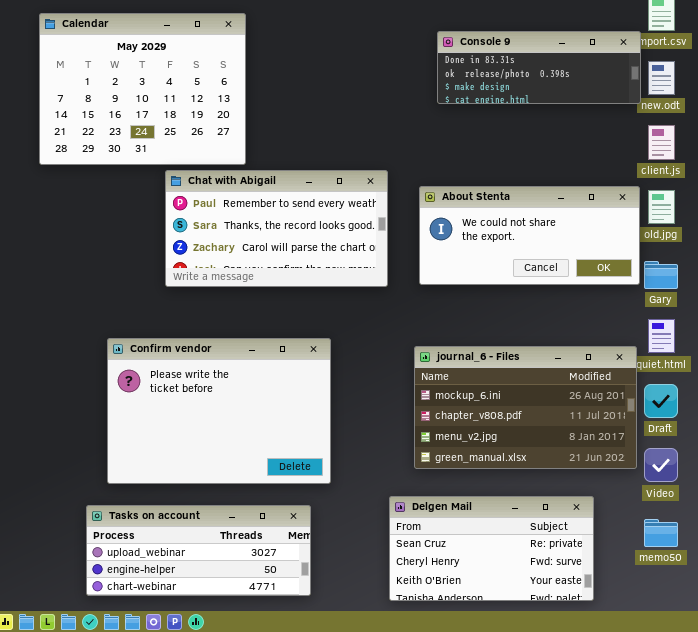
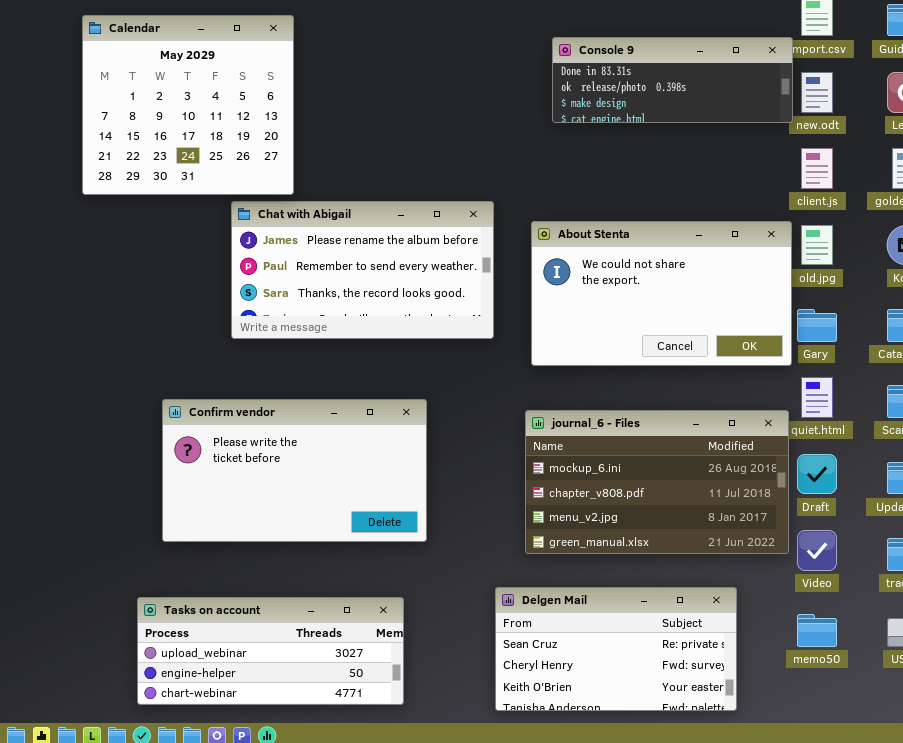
Calendar: [39,13,246,165] -> [82,15,294,195], resized
Chat with Abigail: [165,170,388,287] -> [231,201,494,339], scrolled up 1 row
About Stenta: [419,186,640,285] -> [531,221,792,366], resized
Confirm vendor: [107,338,331,484] -> [162,399,427,542], resized

